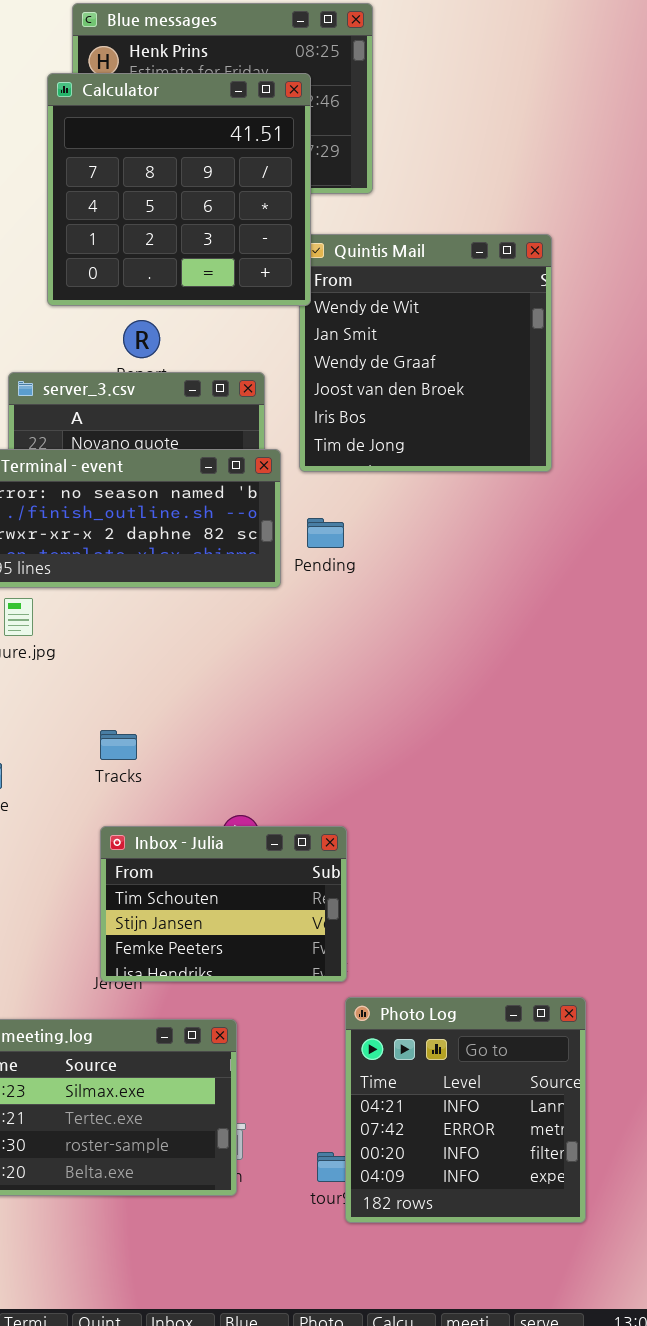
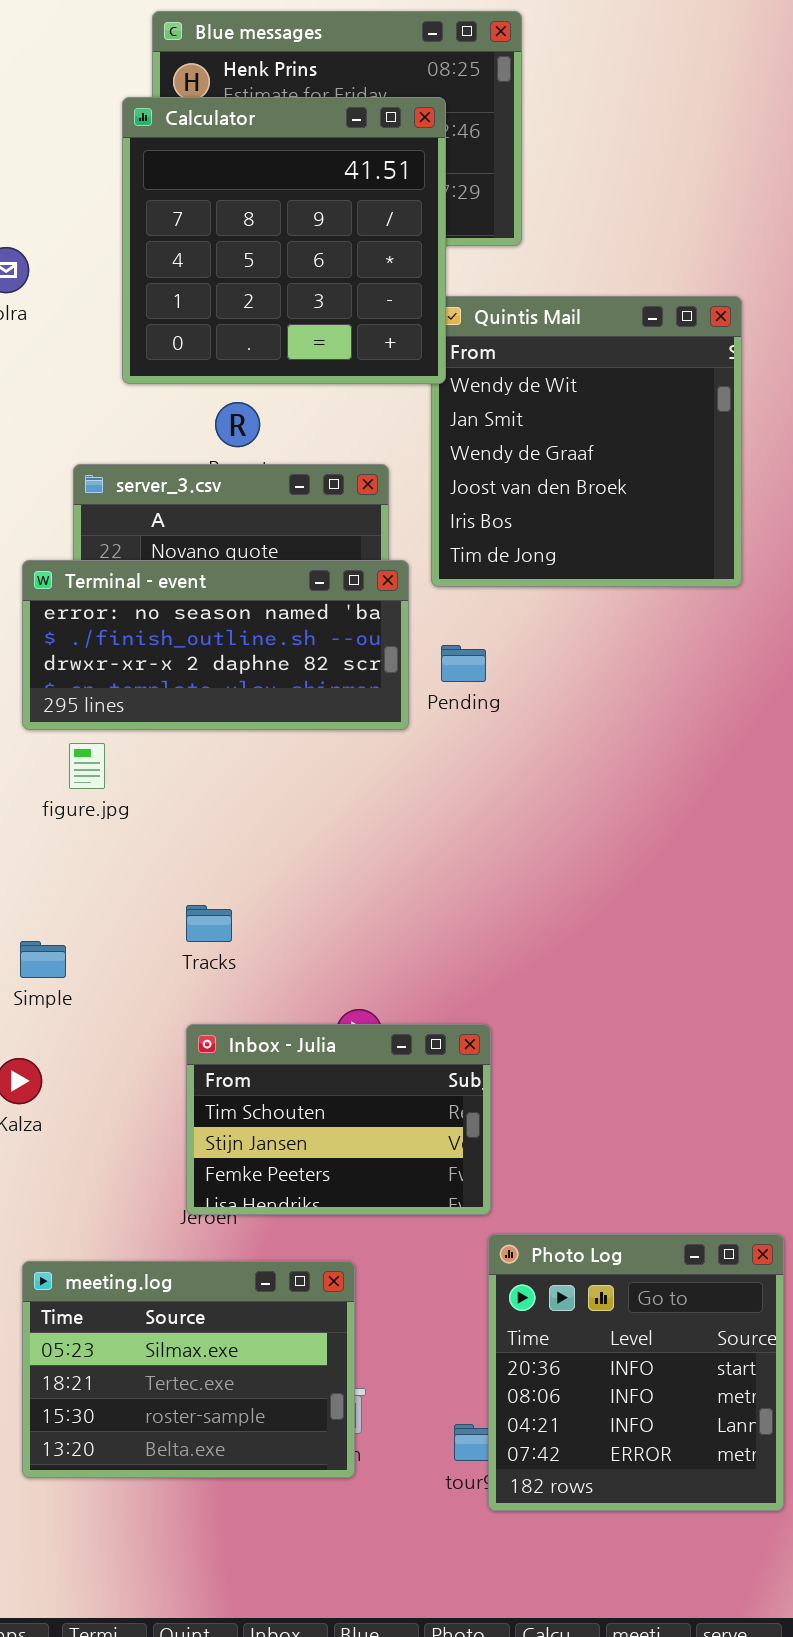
Photo Log: [345,997,586,1223] -> [488,1234,784,1511], scrolled up 2 rows

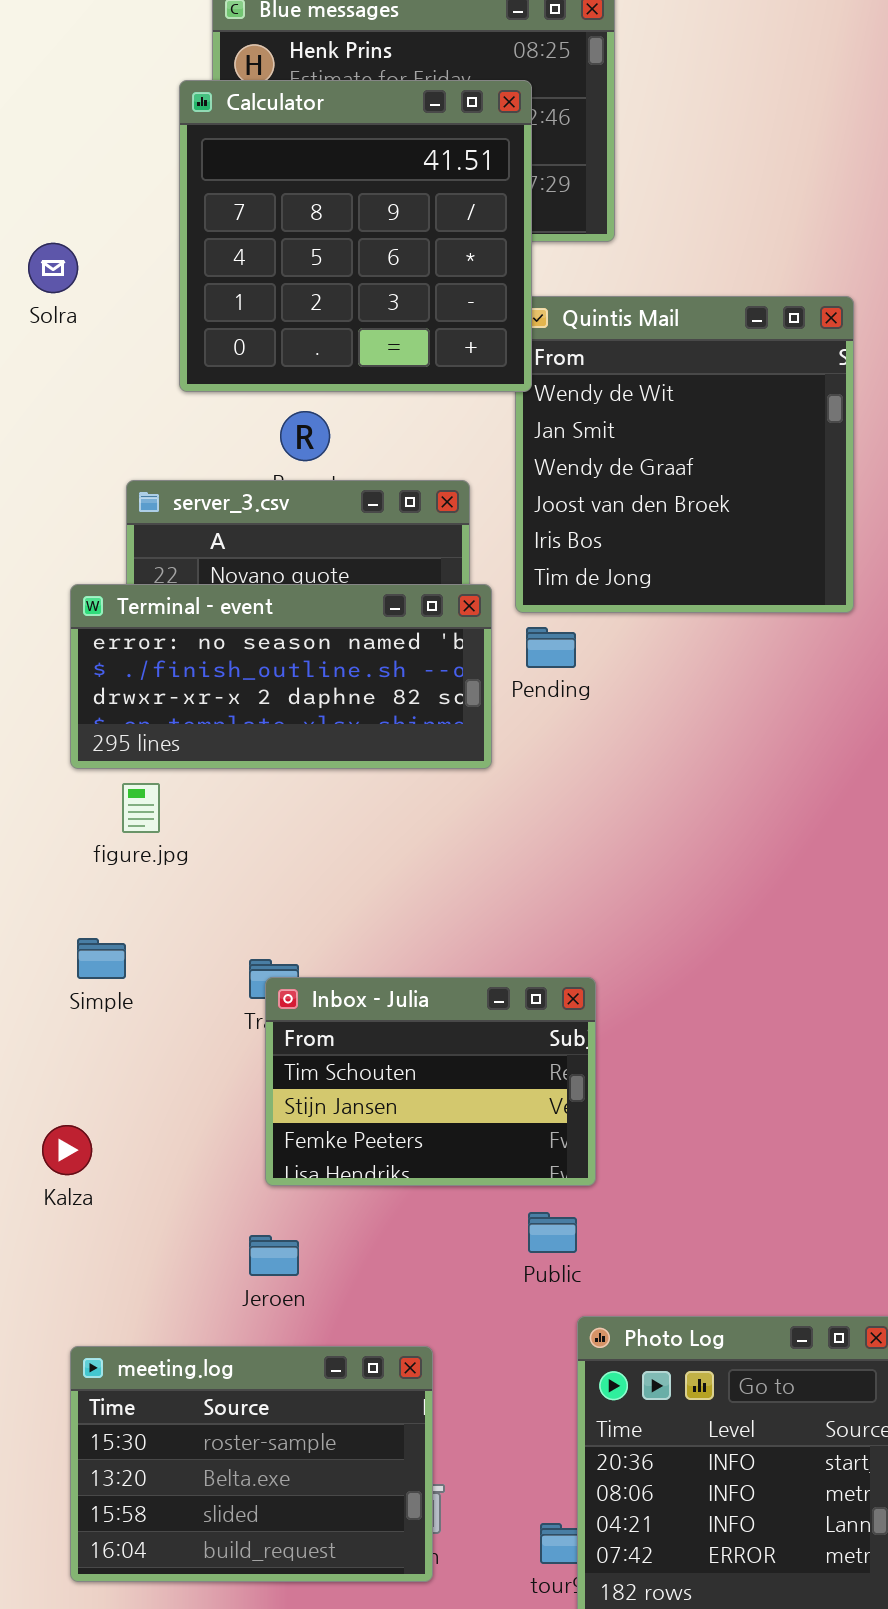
Pending: [441,645,486,682] -> [526,627,576,668], moved
Simple: [20,941,66,978] -> [77,938,126,979], moved
Inbox - Julia: [186,1024,491,1215] -> [265,977,596,1186], moved
meeting.log: [22,1261,355,1478] -> [70,1346,433,1582], scrolled down 2 rows

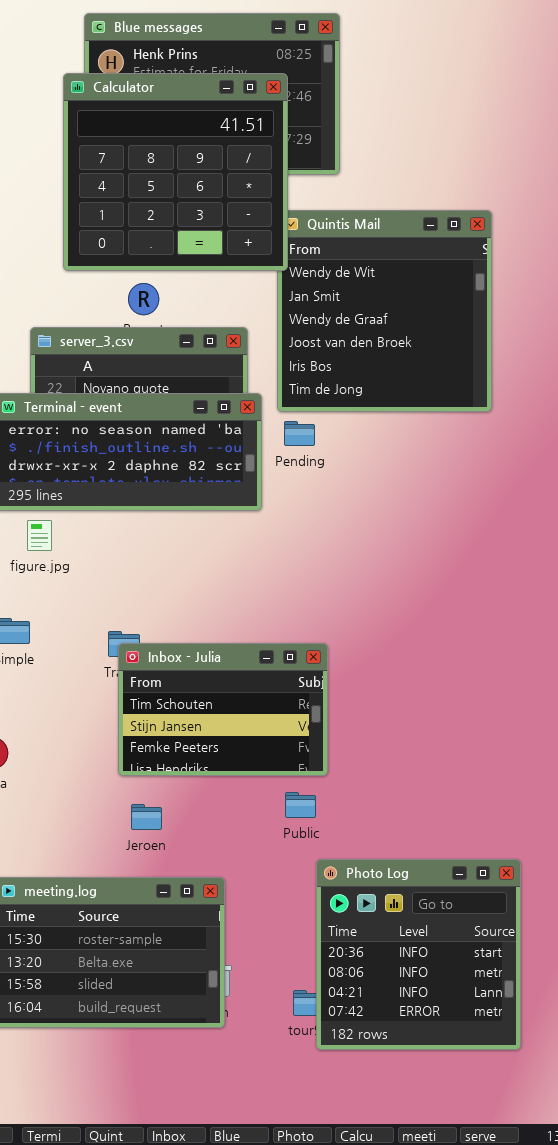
Jeroen: [249,1235,299,1276] -> [131,804,162,830], moved

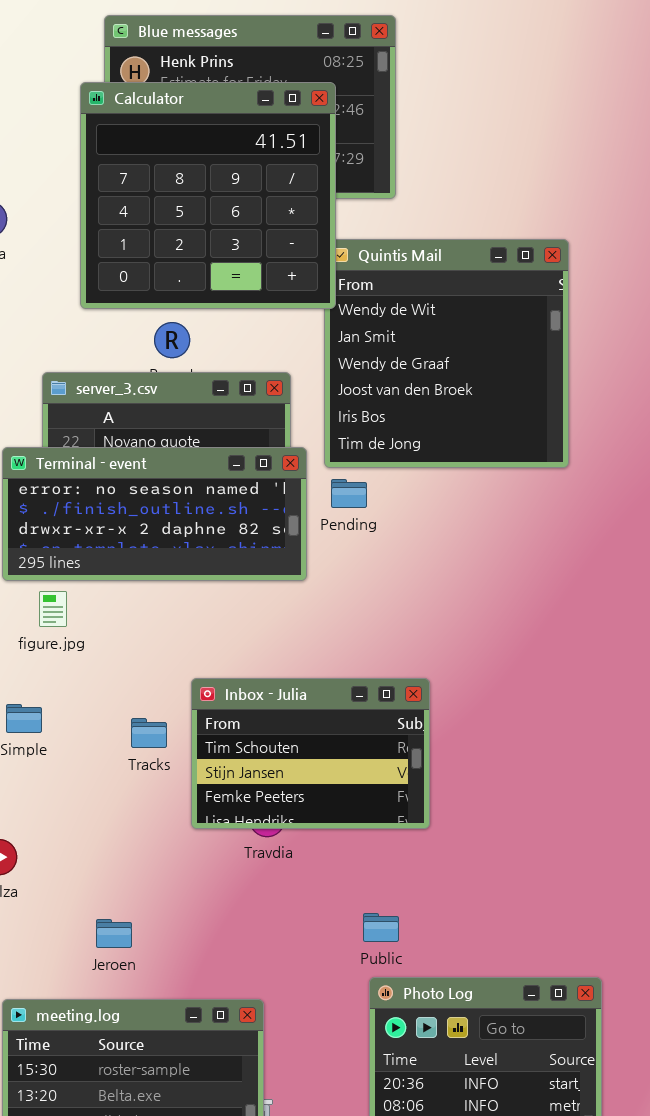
Inbox - Julia: [118,643,328,776] -> [191,678,430,829], moved
Public: [285,792,316,818] -> [363,913,399,942], moved
Jeroen: [131,804,162,830] -> [96,919,132,948], moved

